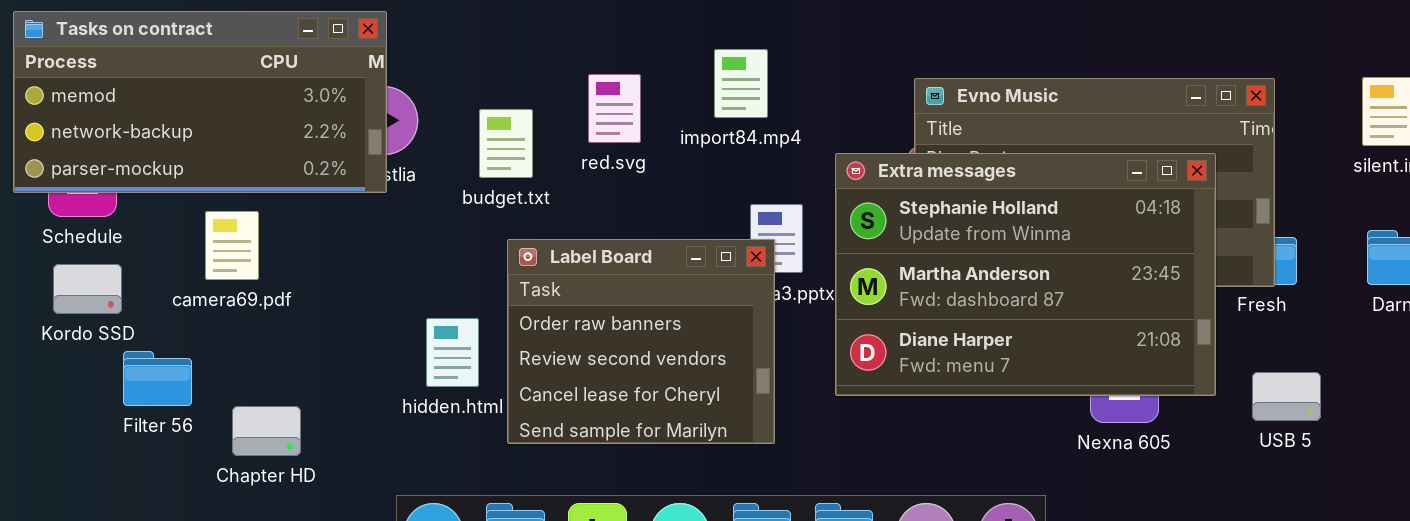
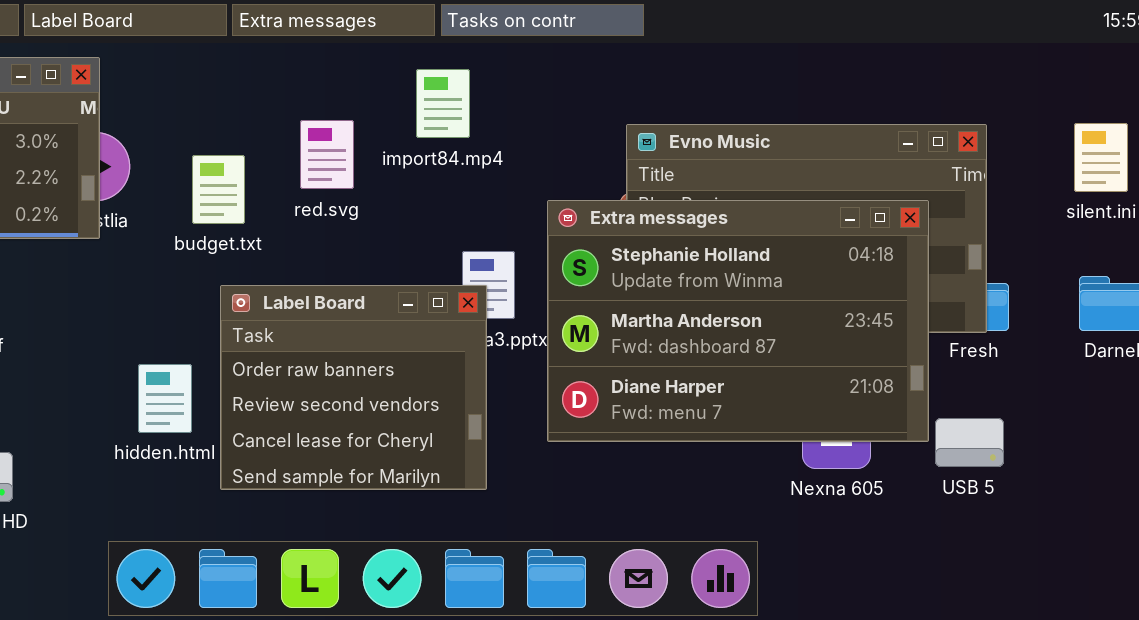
import84.mp4: [714,49,768,118] -> [416,69,470,138], moved
USB 5: [1252,372,1321,421] -> [935,418,1004,467], moved

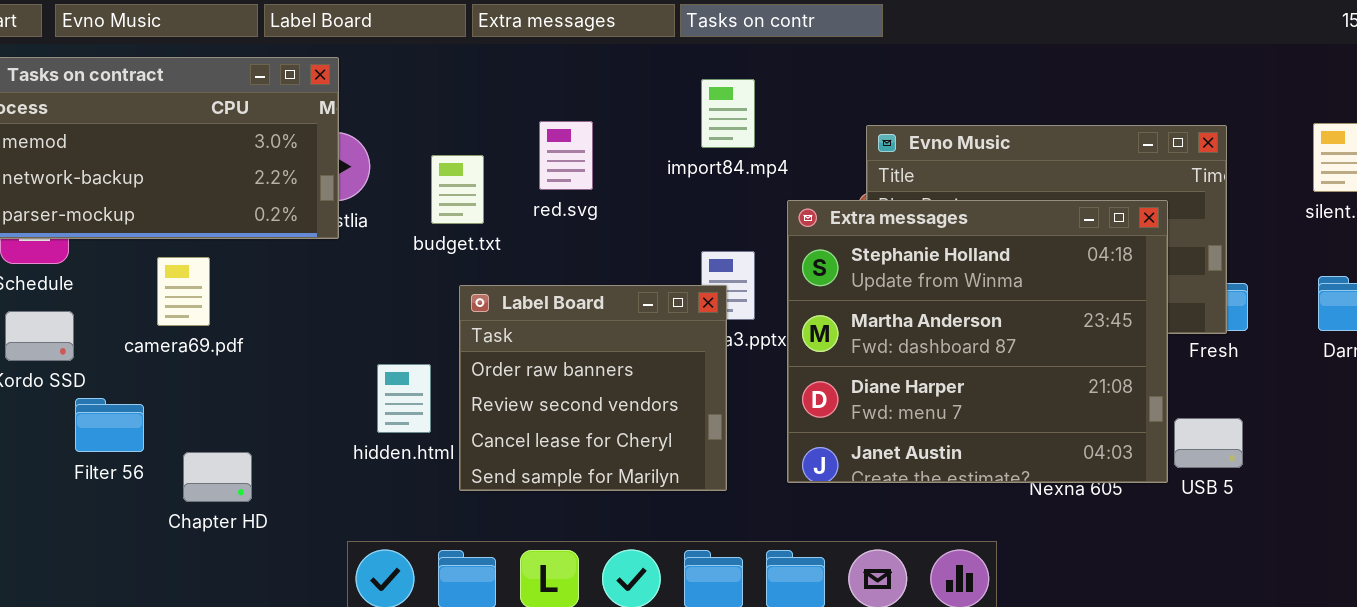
import84.mp4: [416,69,470,138] -> [701,79,755,148], moved
Extra messages: [547,200,929,442] -> [787,200,1168,483], resized

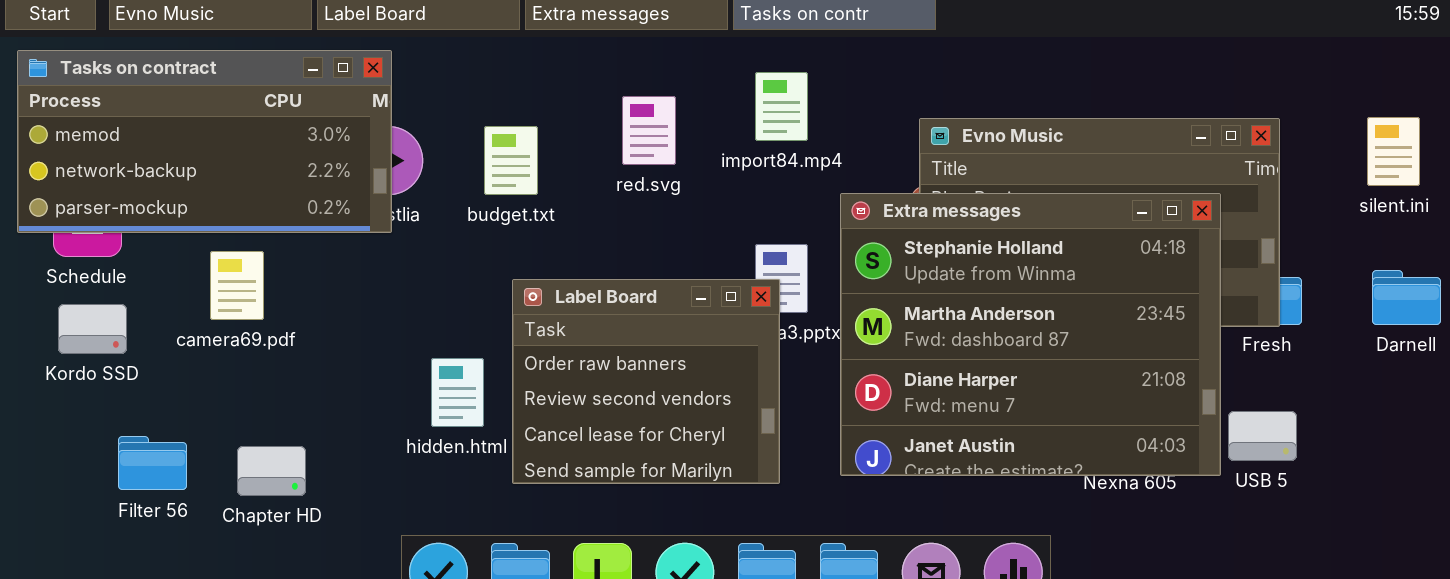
red.svg: [539,121,593,190] -> [622,96,676,165], moved
budget.txt: [431,155,484,224] -> [484,126,538,195], moved
Filter 56: [75,398,144,452] -> [118,436,187,490], moved

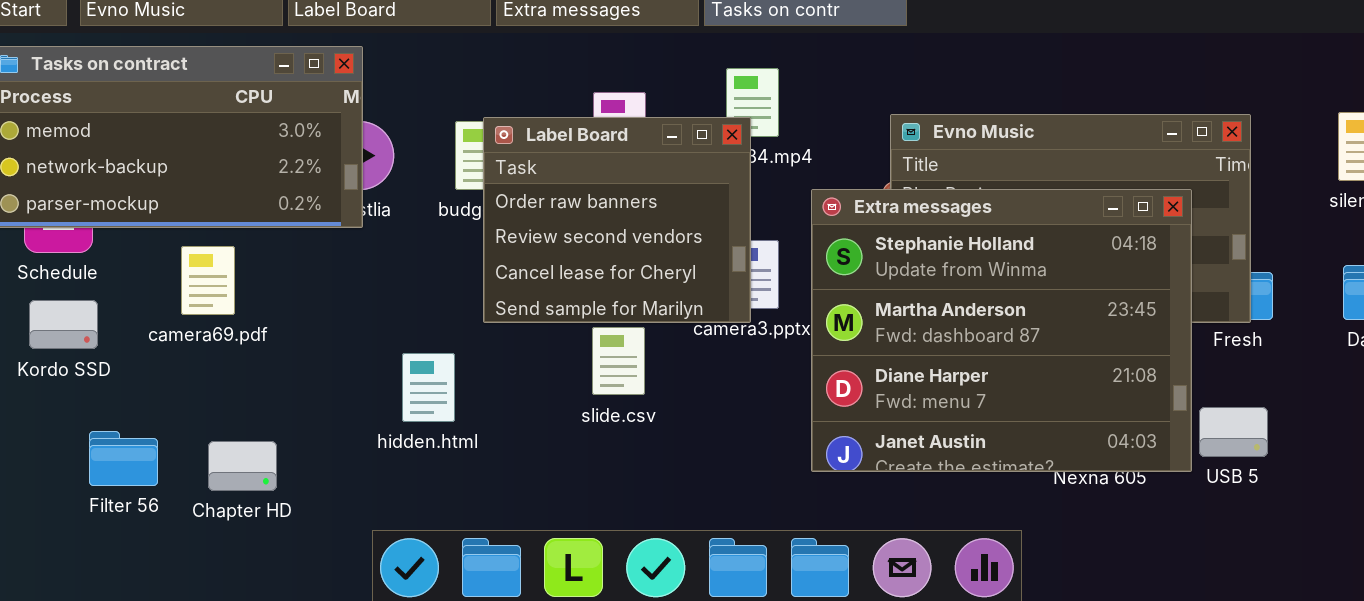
Label Board: [512,279,780,484] -> [483,117,751,323], moved

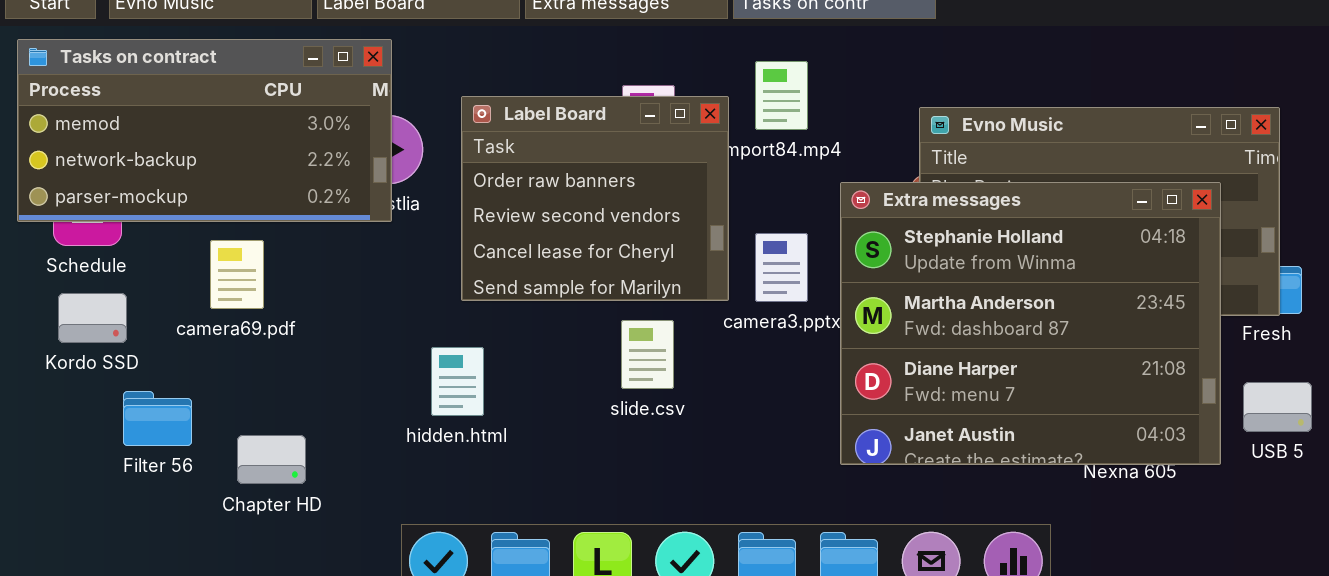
Label Board: [483,117,751,323] -> [461,96,729,301], moved
USB 5: [1199,407,1268,457] -> [1243,382,1312,432], moved
Filter 56: [89,431,158,486] -> [123,391,192,446], moved

